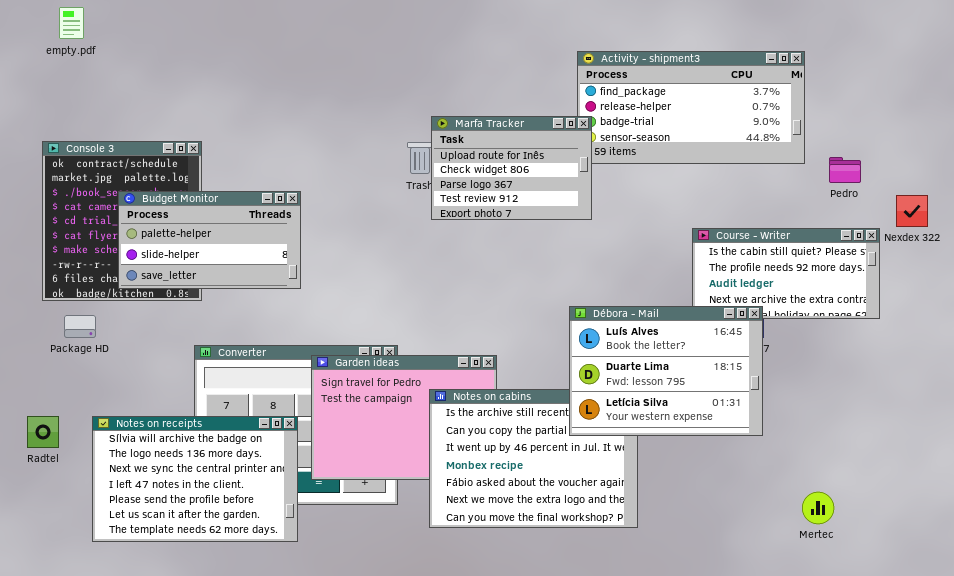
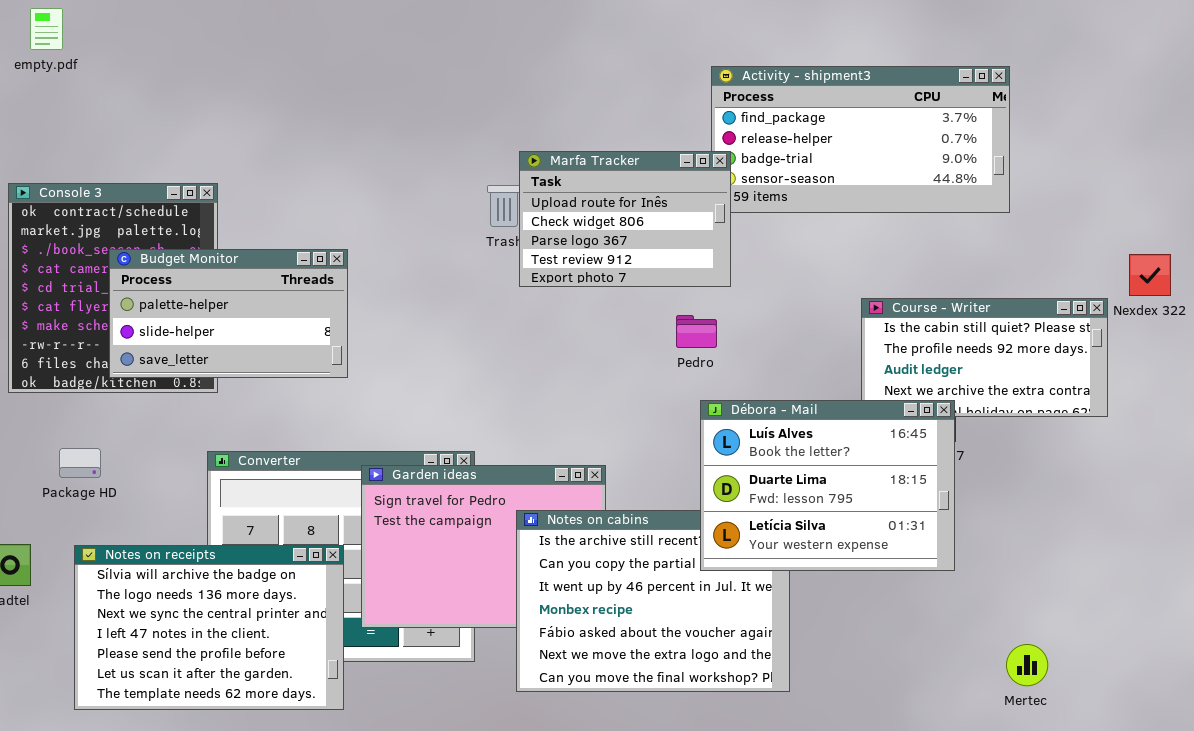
Pedro: [829,157,861,183] -> [676,315,717,348], moved
Package HD: [64,315,96,338] -> [59,448,101,478], moved

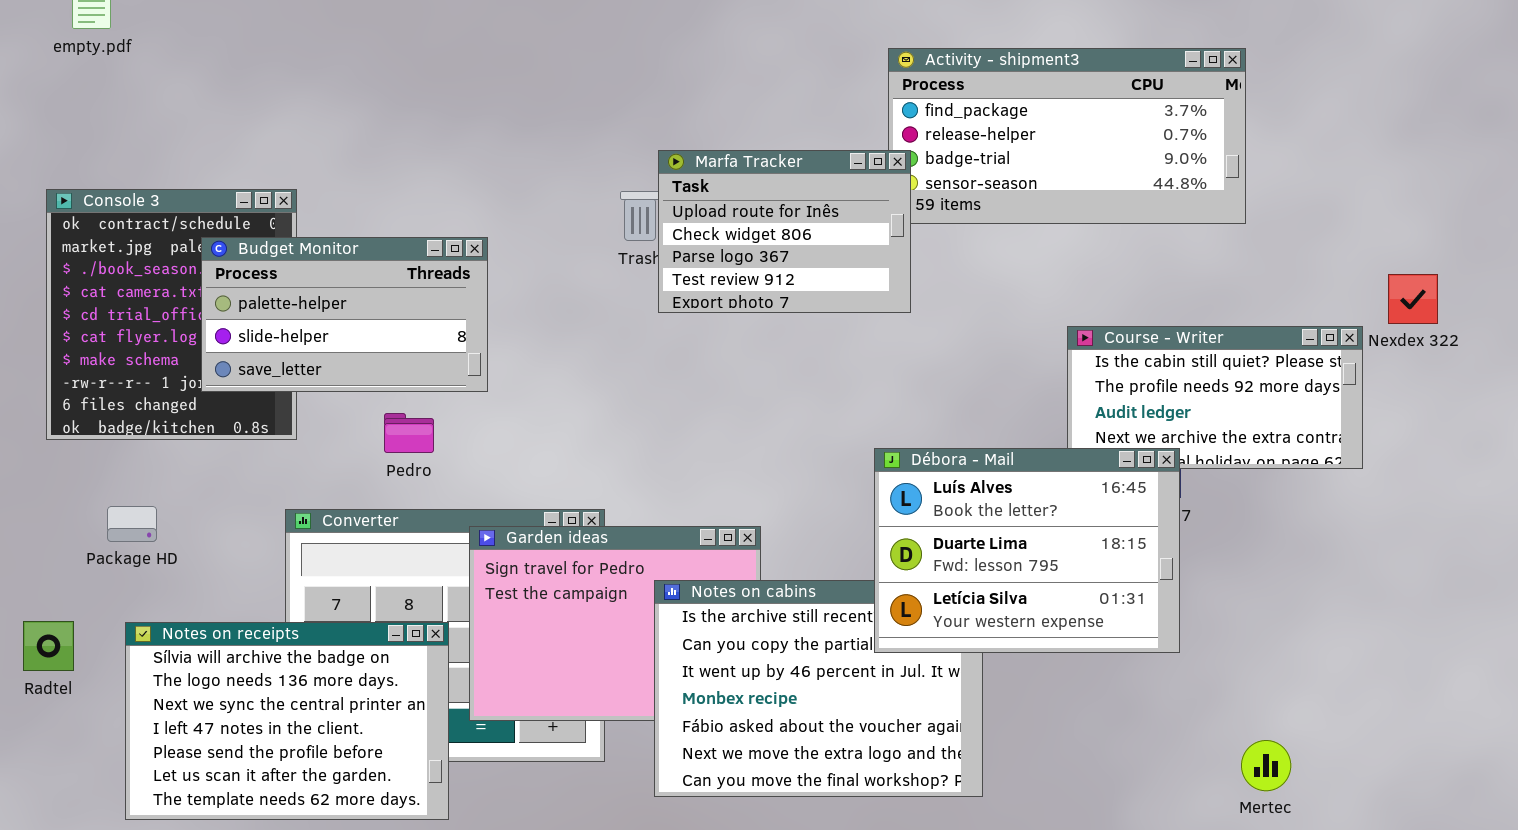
Budget Monitor: [109,249,348,378] -> [201,237,488,392], moved
Pedro: [676,315,717,348] -> [384,413,434,453], moved

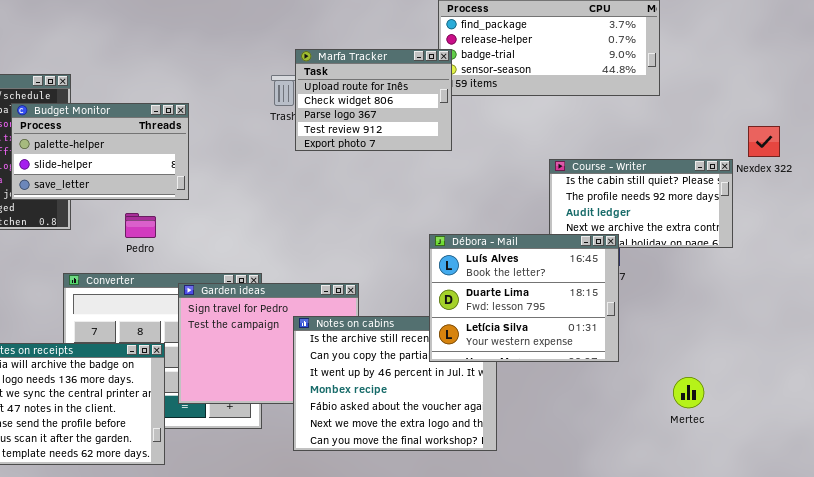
Mertec: [1241,740,1291,791] -> [673,377,704,408], moved

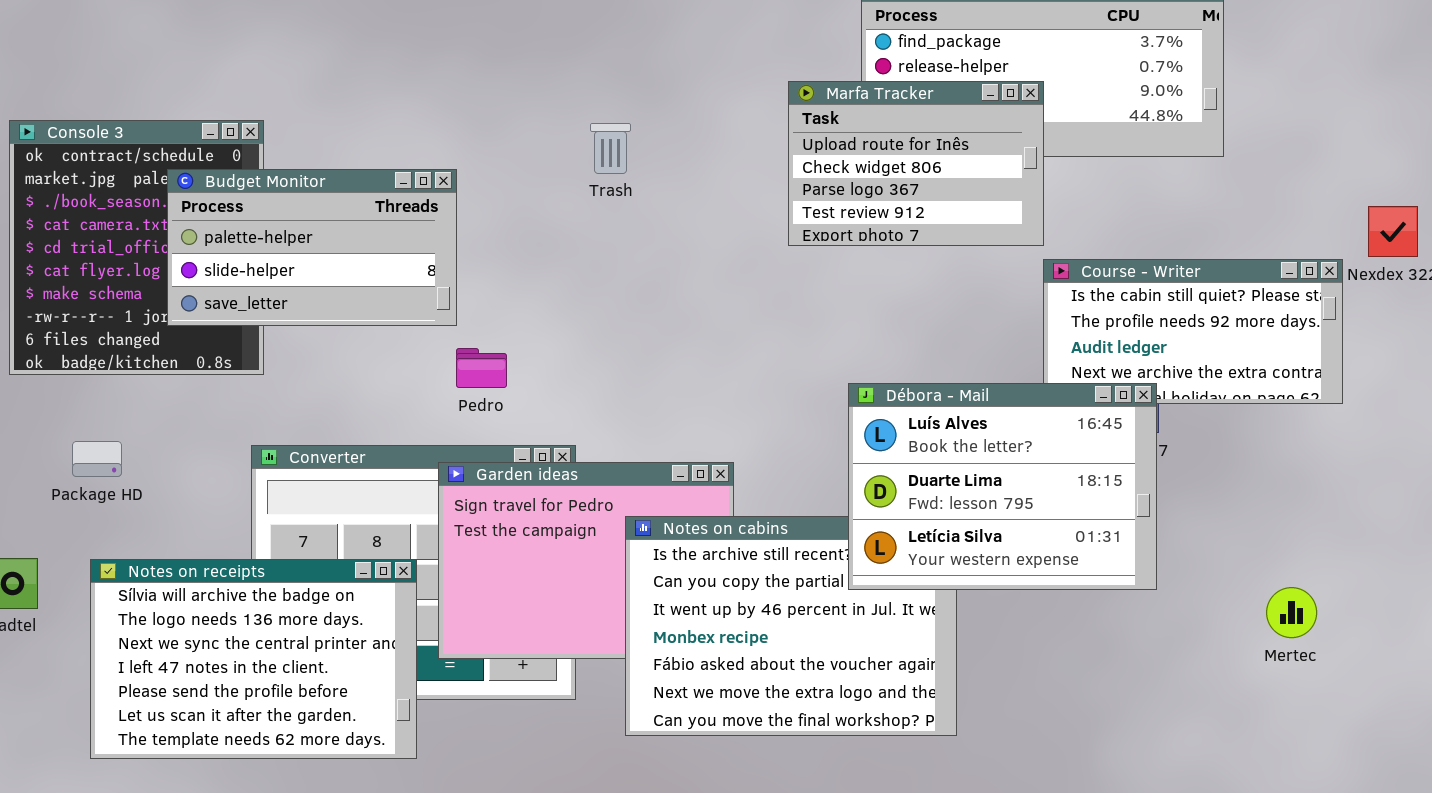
Marfa Tracker: [295,49,452,151] -> [788,81,1044,246], moved
Pedro: [125,213,156,238] -> [456,348,507,388], moved
Mertec: [673,377,704,408] -> [1266,587,1317,638], moved

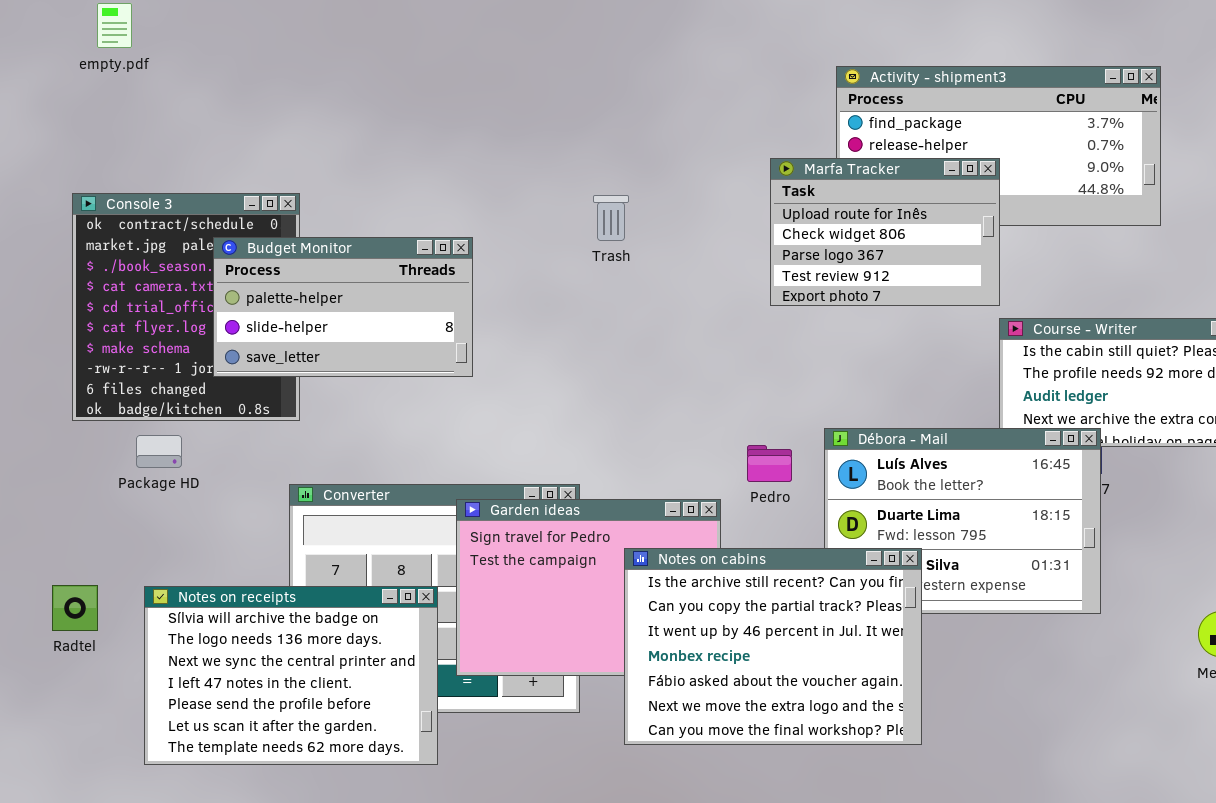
Pedro: [456,348,507,388] -> [747,445,792,482], moved
Package HD: [72,441,122,477] -> [136,435,182,468], moved
Notes on cabins: [625,516,957,736] -> [624,548,922,745], raised

